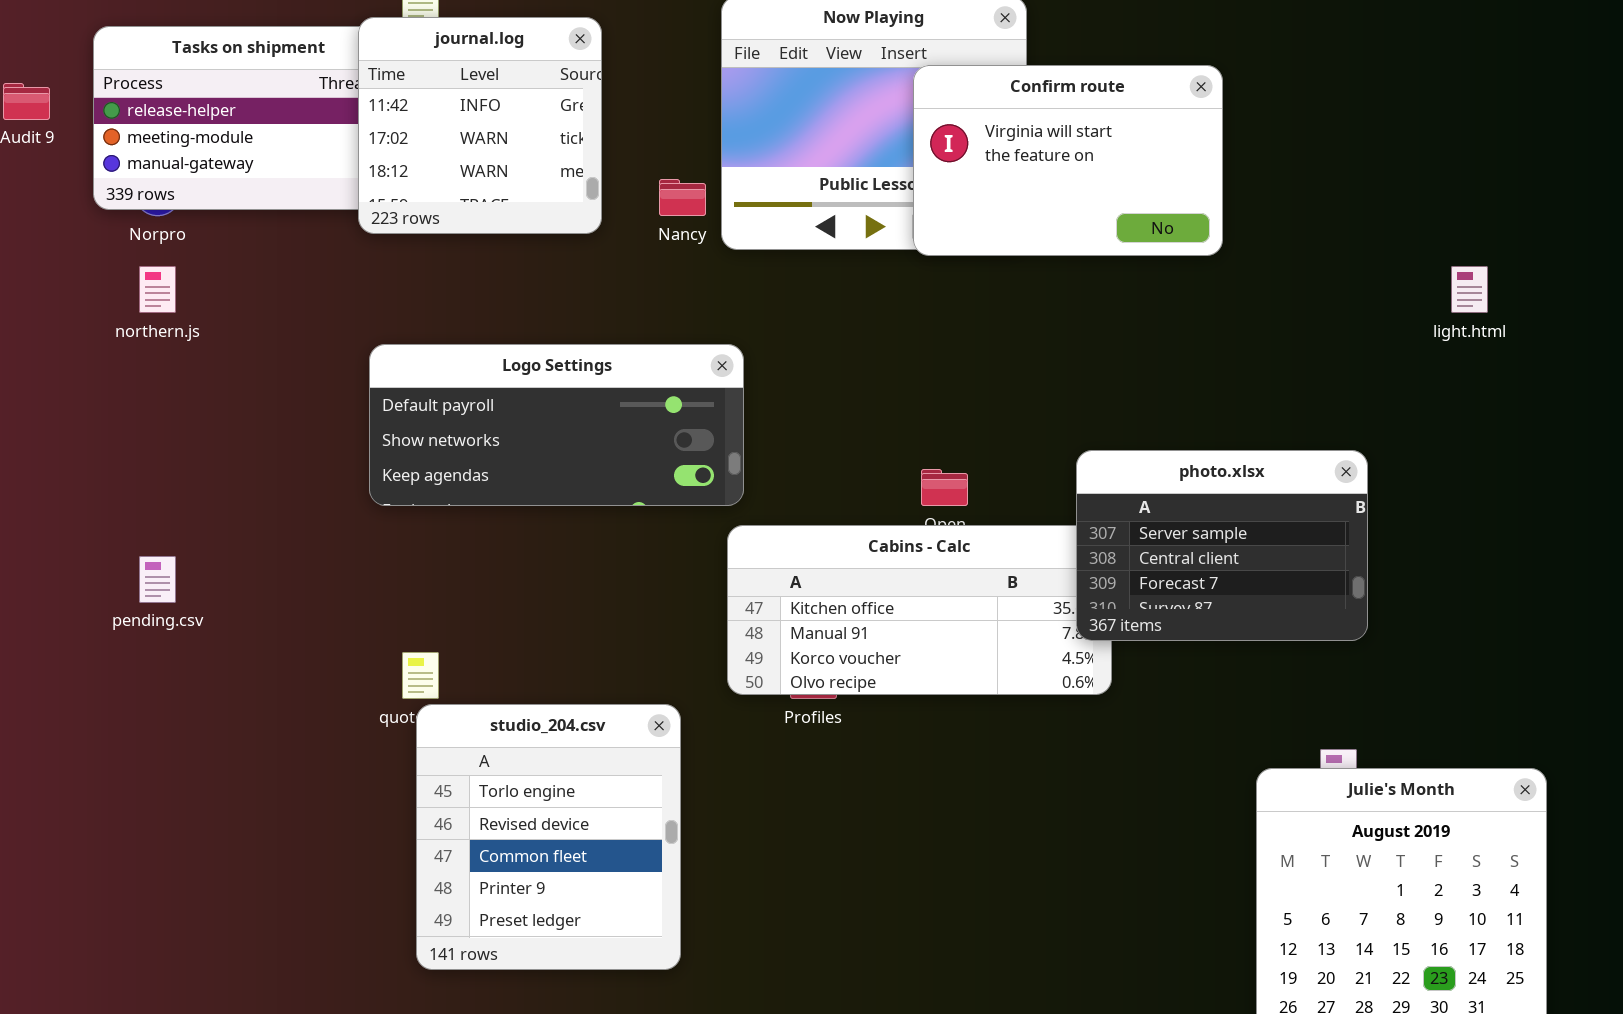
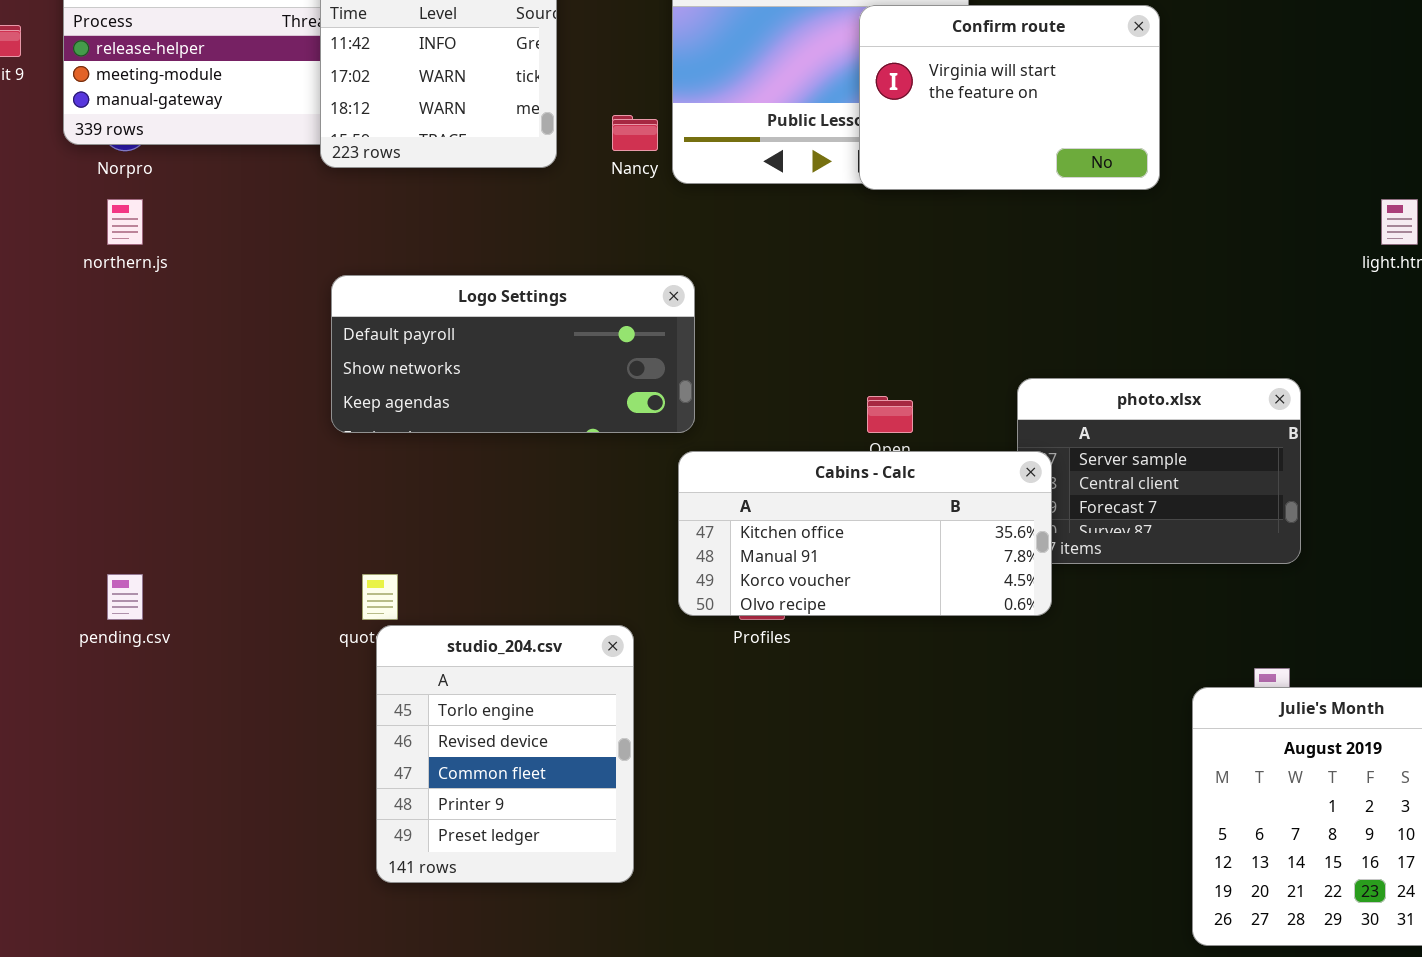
Cabins - Calc: [727,525,1112,695] -> [678,451,1052,616], raised
pending.csv: [139,556,176,603] -> [107,574,143,620], moved

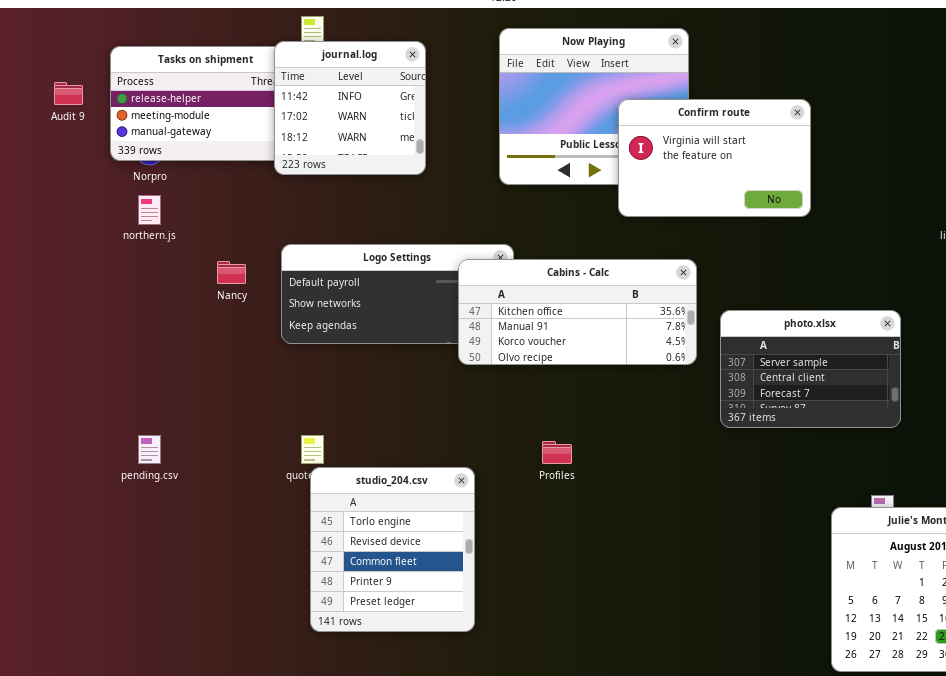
Confirm route: [859,5,1160,190] -> [618,99,811,217], moved
Nancy: [612,115,658,151] -> [217,261,246,284], moved
Cabins - Calc: [678,451,1052,616] -> [458,259,697,365], moved

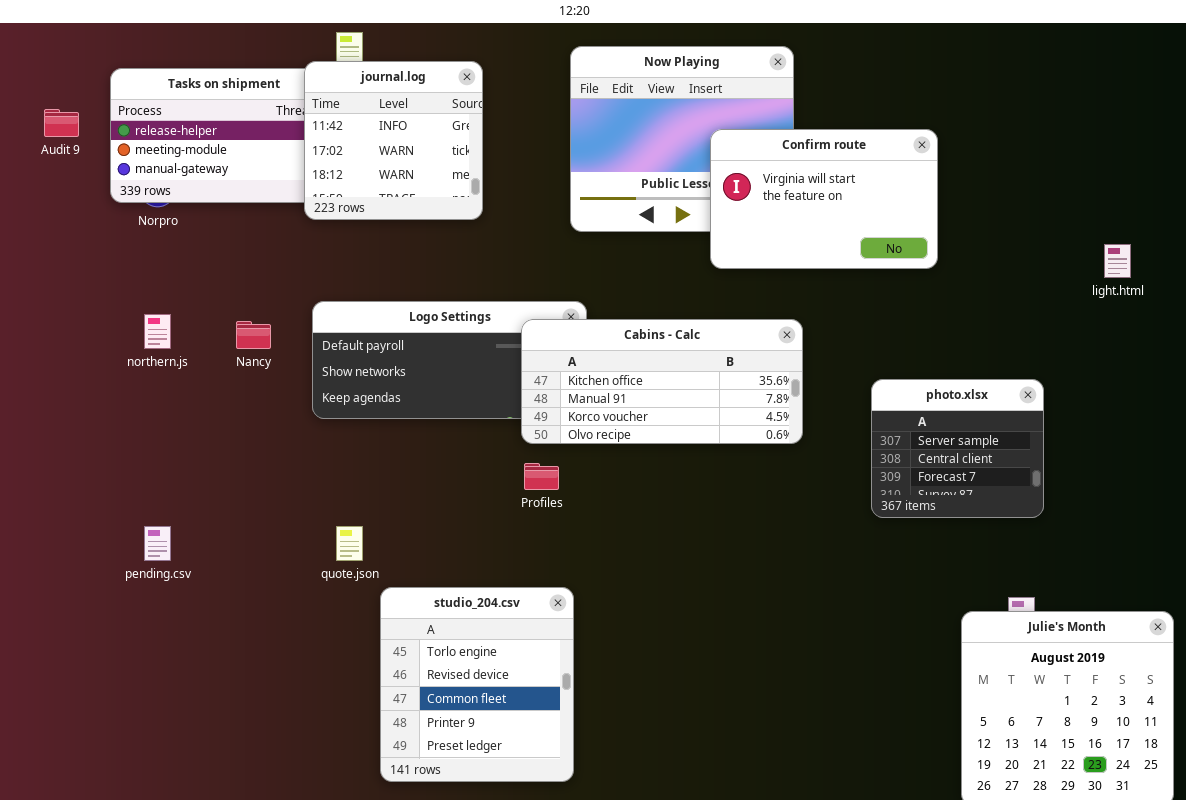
northern.js: [138,195,161,225] -> [144,314,171,349], moved
photo.xlsx: [720,310,901,428] -> [871,379,1044,518], resized
Profiles: [542,441,572,464] -> [524,463,559,490], moved
studio_204.csv: [310,467,475,632] -> [380,587,574,782], moved

